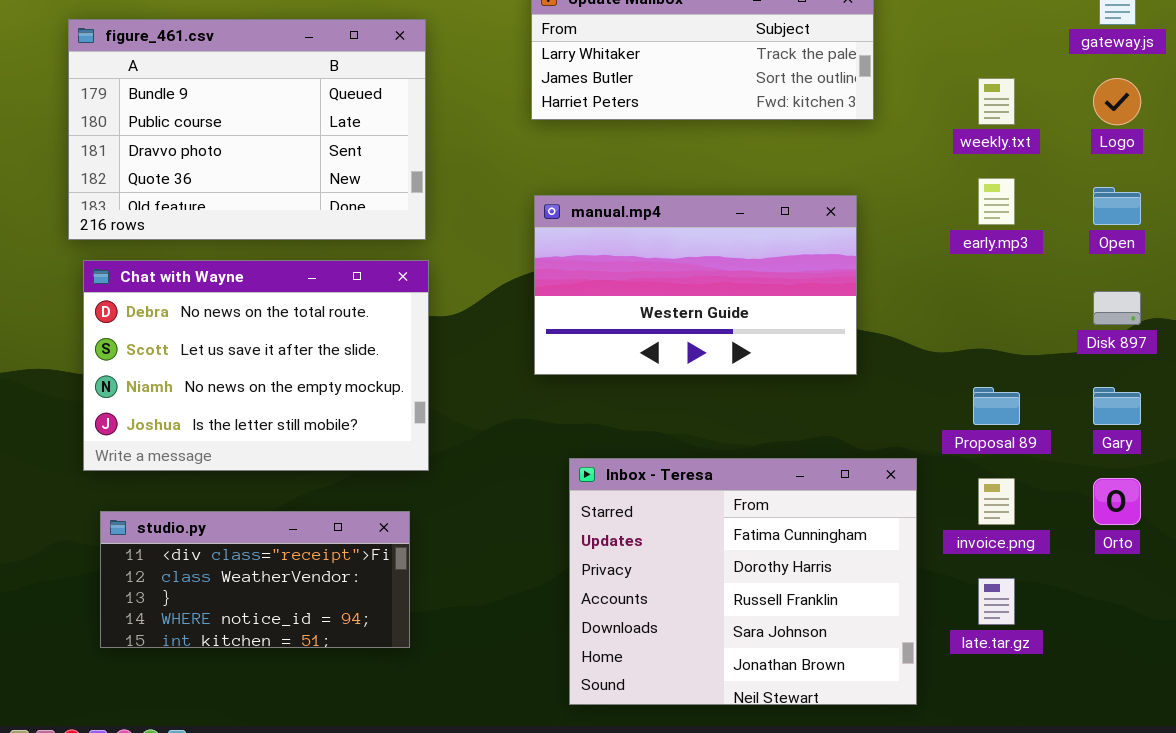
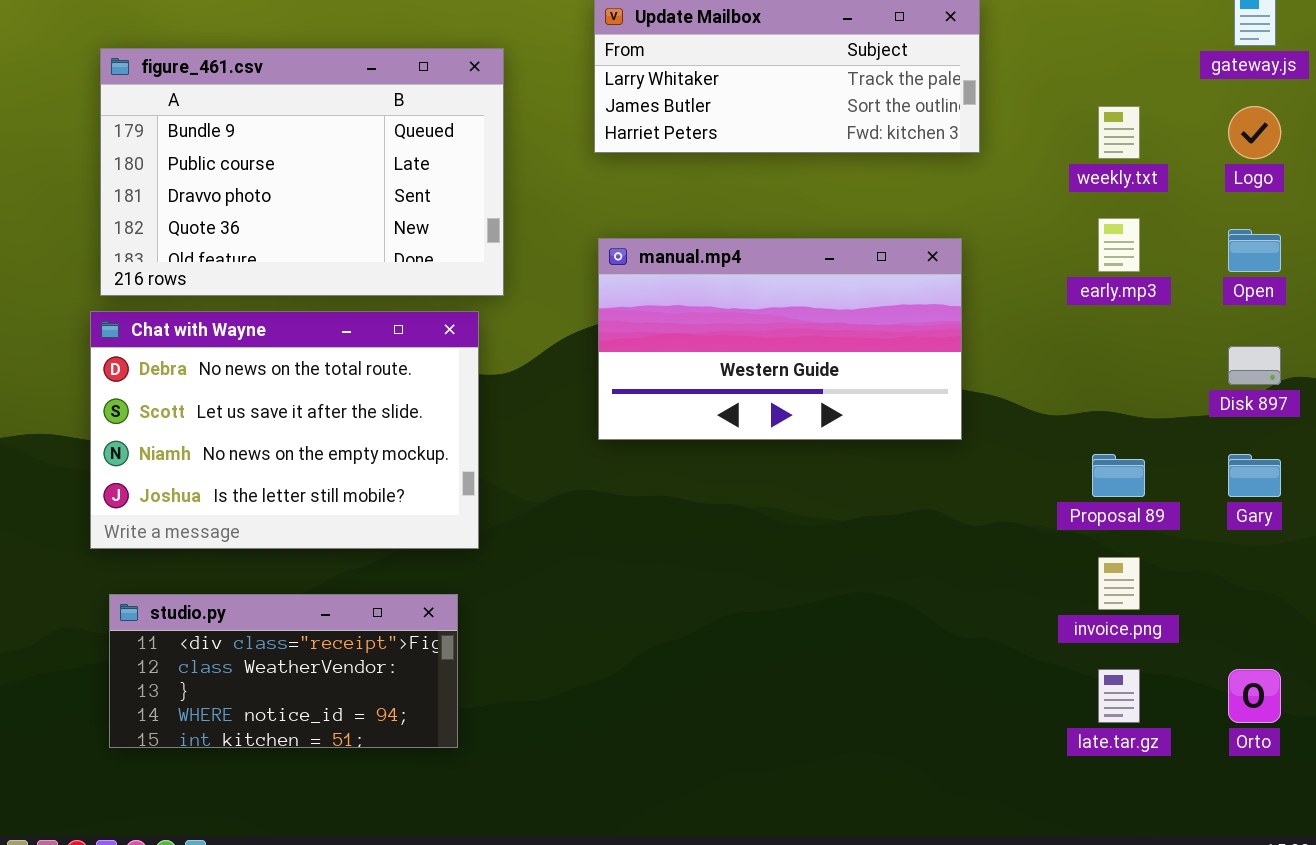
figure_461.csv: [68,19,426,240] -> [100,48,504,296], moved
Inbox - Teresa: [569,458,917,705] -> none, closed
Orto: [1093,478,1141,525] -> [1228,669,1281,723], moved

